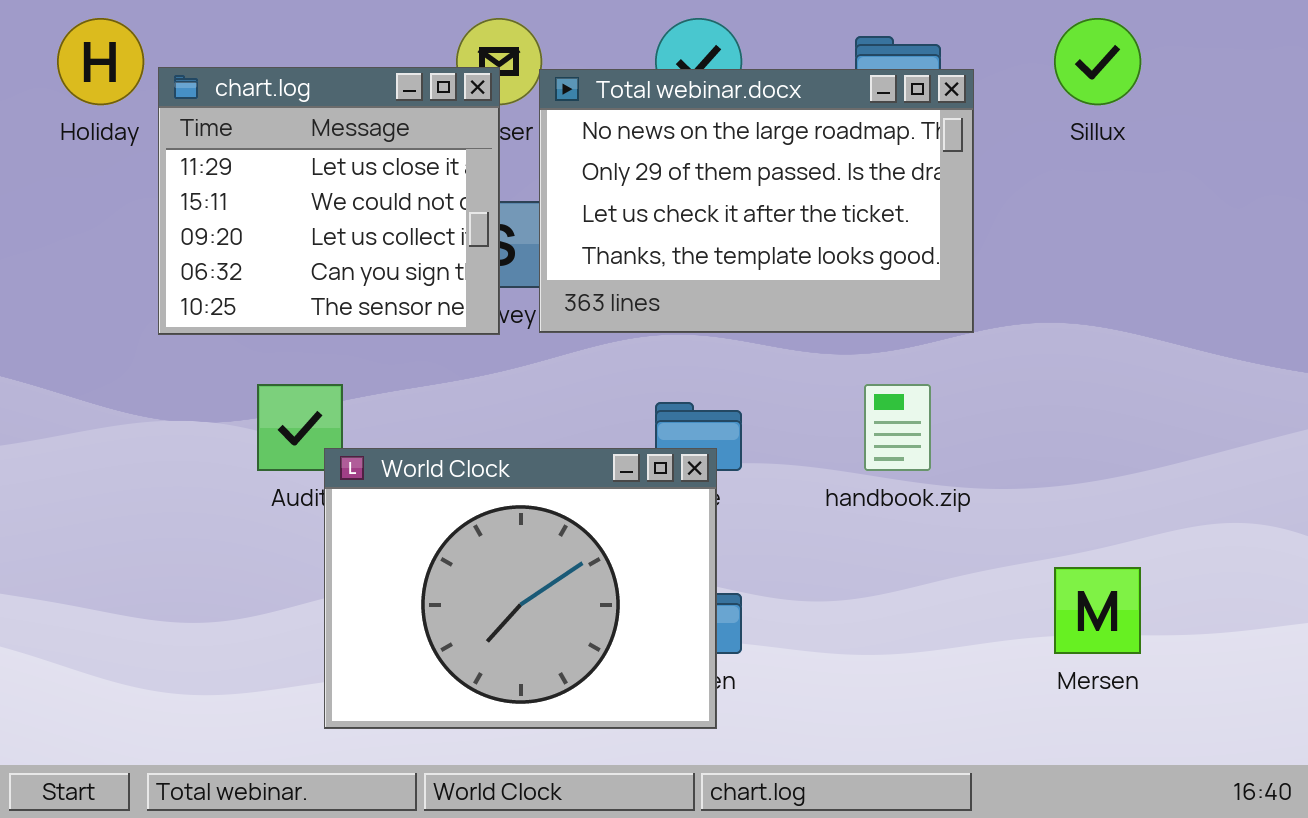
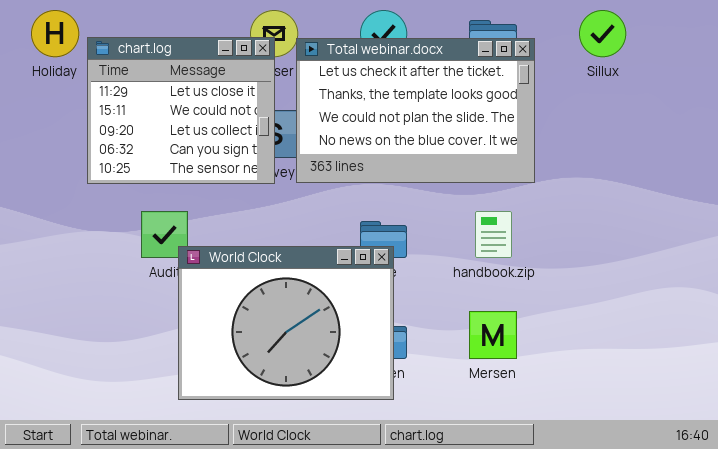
Total webinar.docx: [539,69,974,333] -> [296,38,535,183], scrolled down 2 rows
Mersen: [1054,567,1141,654] -> [469,311,517,359], moved

